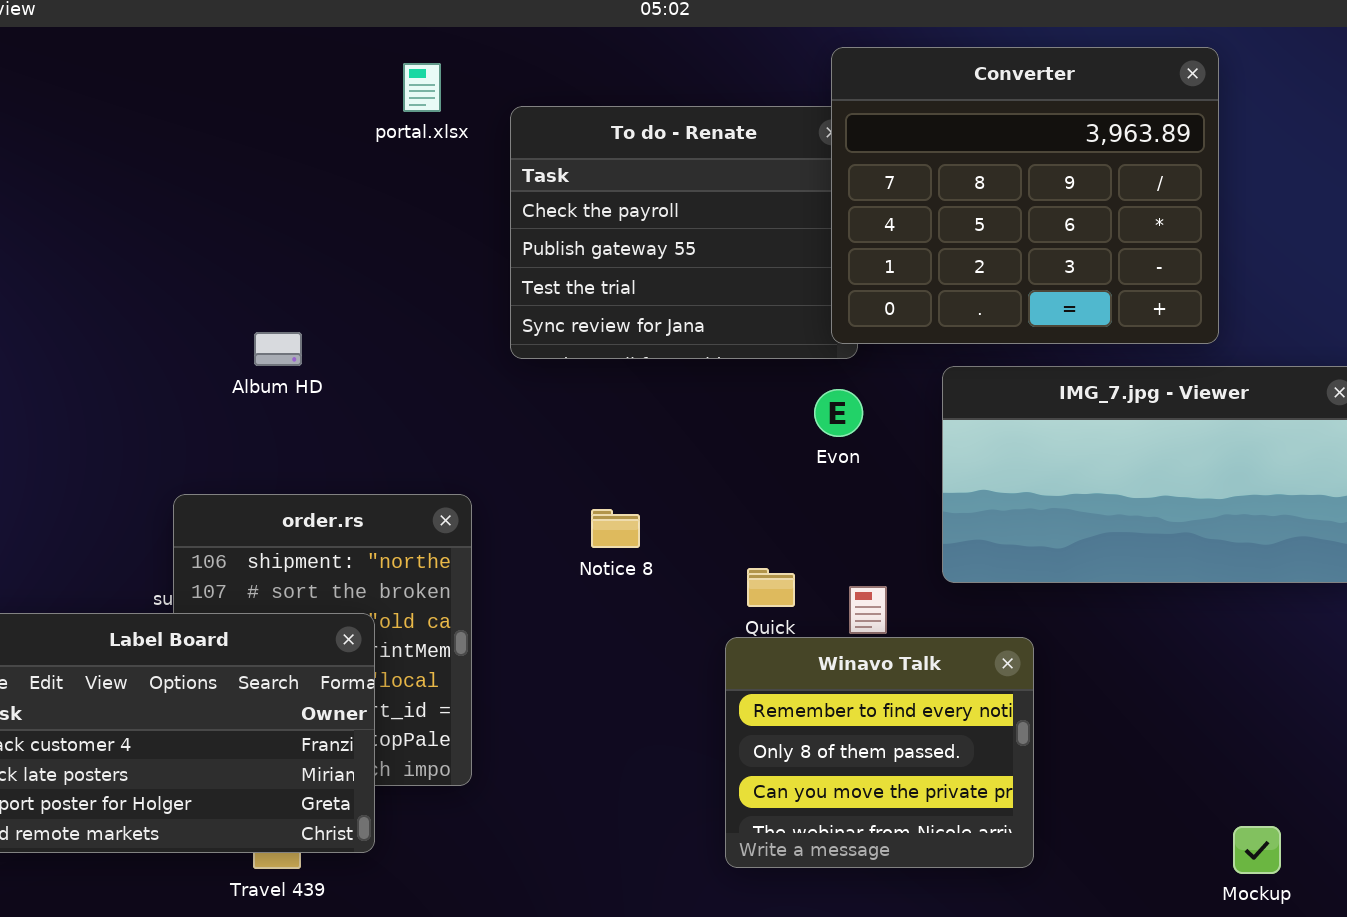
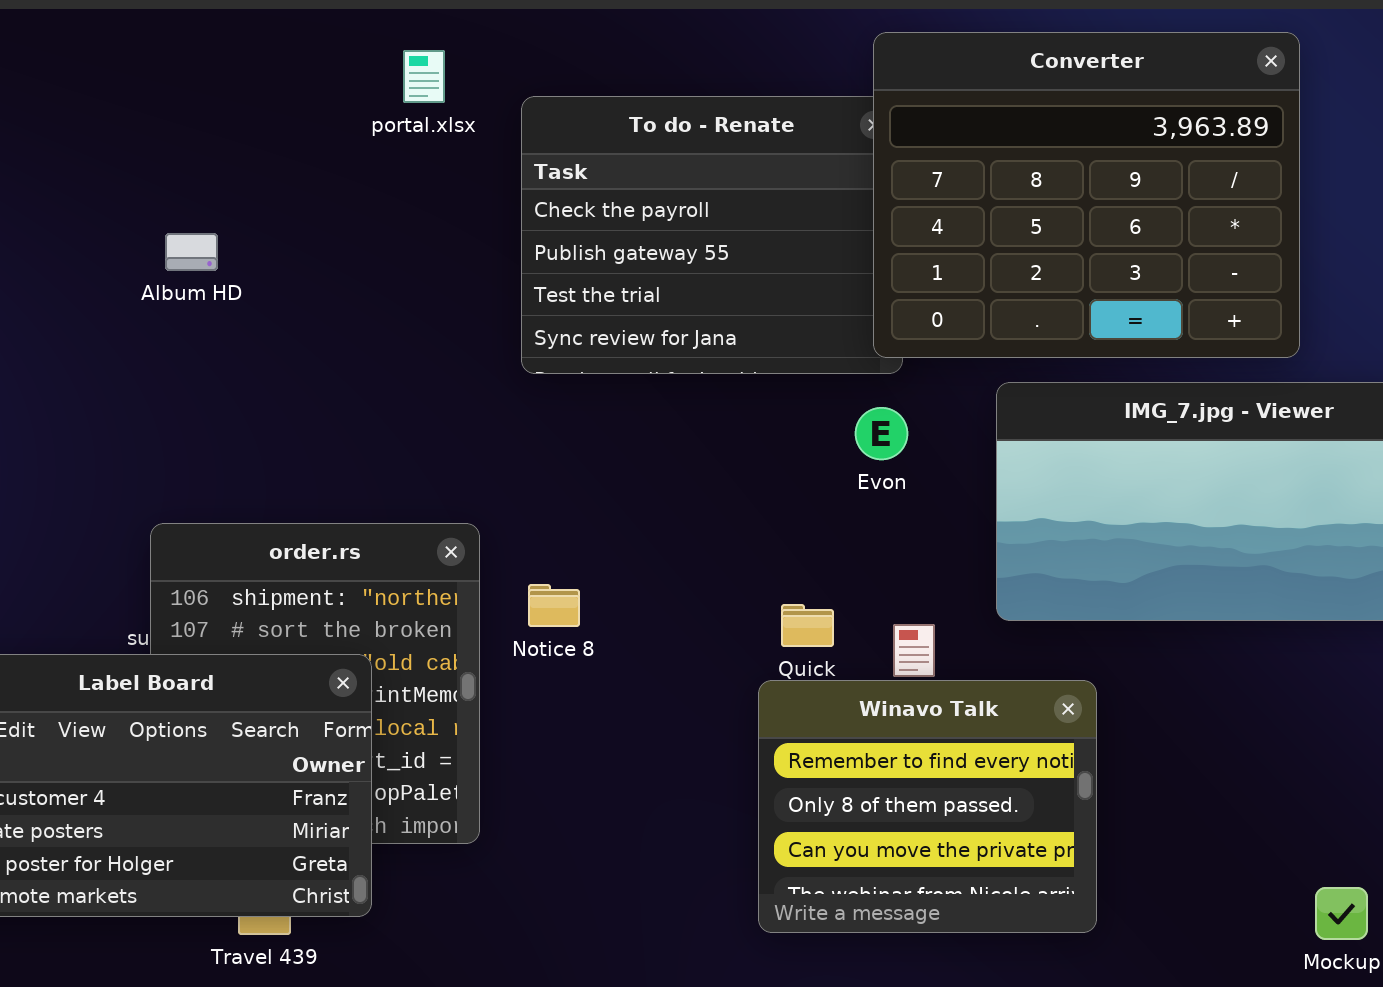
Album HD: [254,332,302,366] -> [165,233,218,271], moved
Notice 8: [591,509,640,548] -> [528,584,580,627], moved

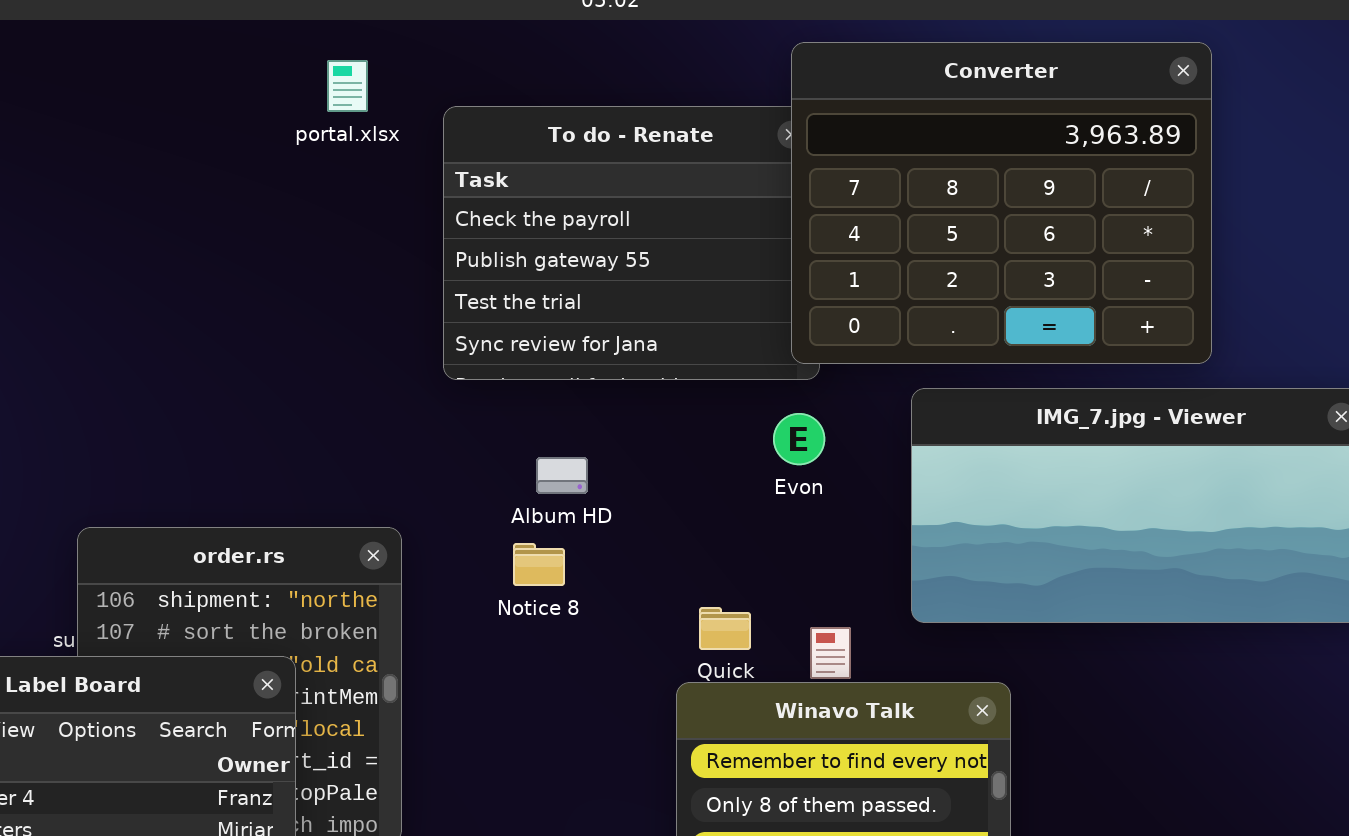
Album HD: [165,233,218,271] -> [536,457,588,494], moved
Notice 8: [528,584,580,627] -> [513,543,565,586], moved

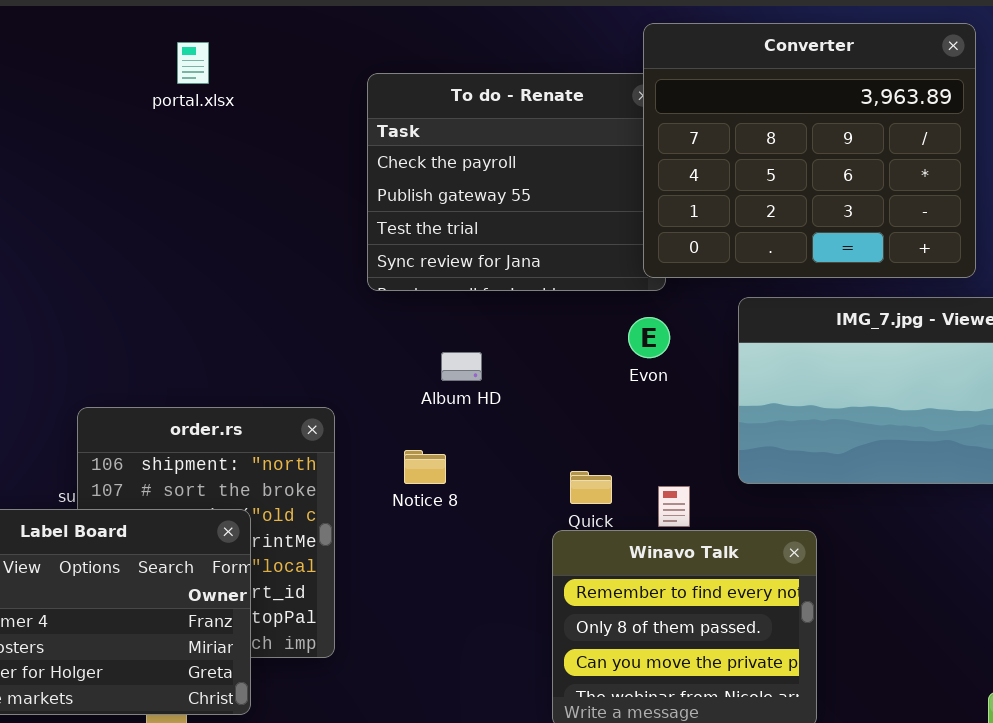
portal.xlsx: [327,60,368,112] -> [177,42,209,84], moved
Notice 8: [513,543,565,586] -> [404,450,446,484], moved

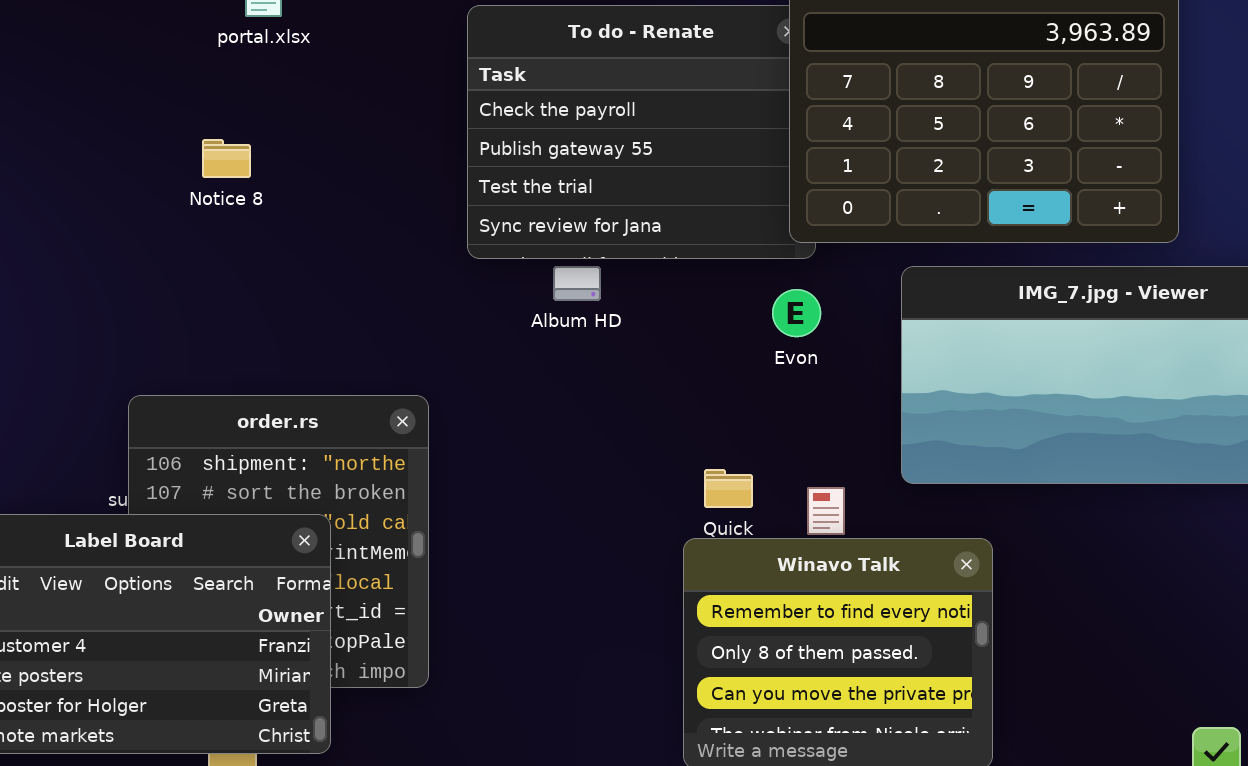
Album HD: [441,352,482,381] -> [553,266,601,301], moved
Notice 8: [404,450,446,484] -> [202,139,251,178], moved

